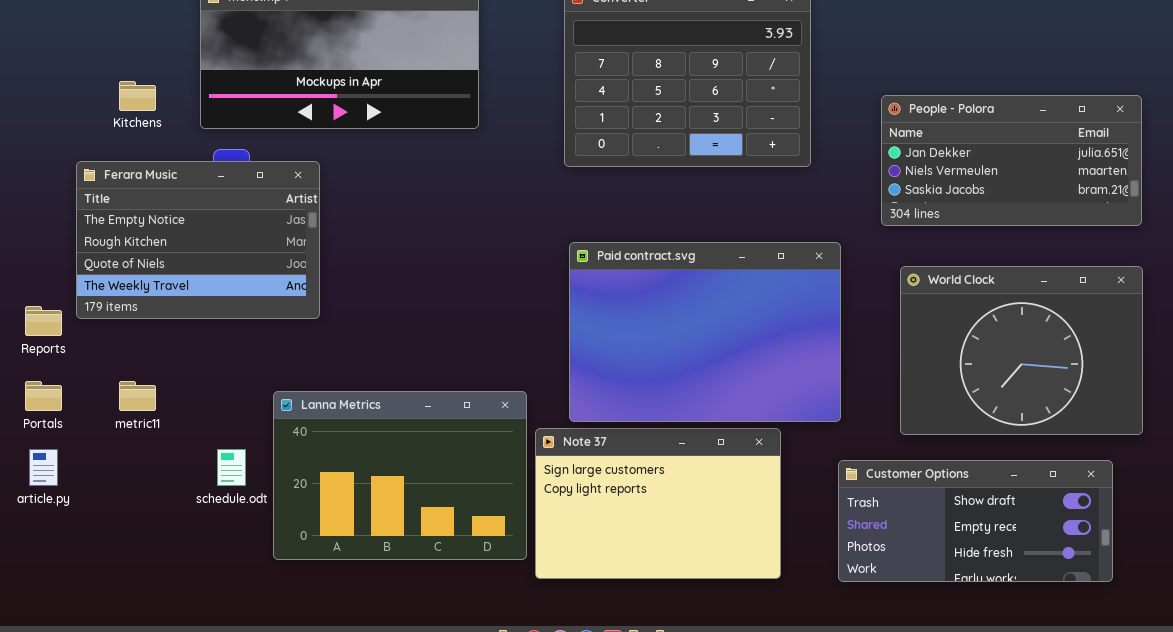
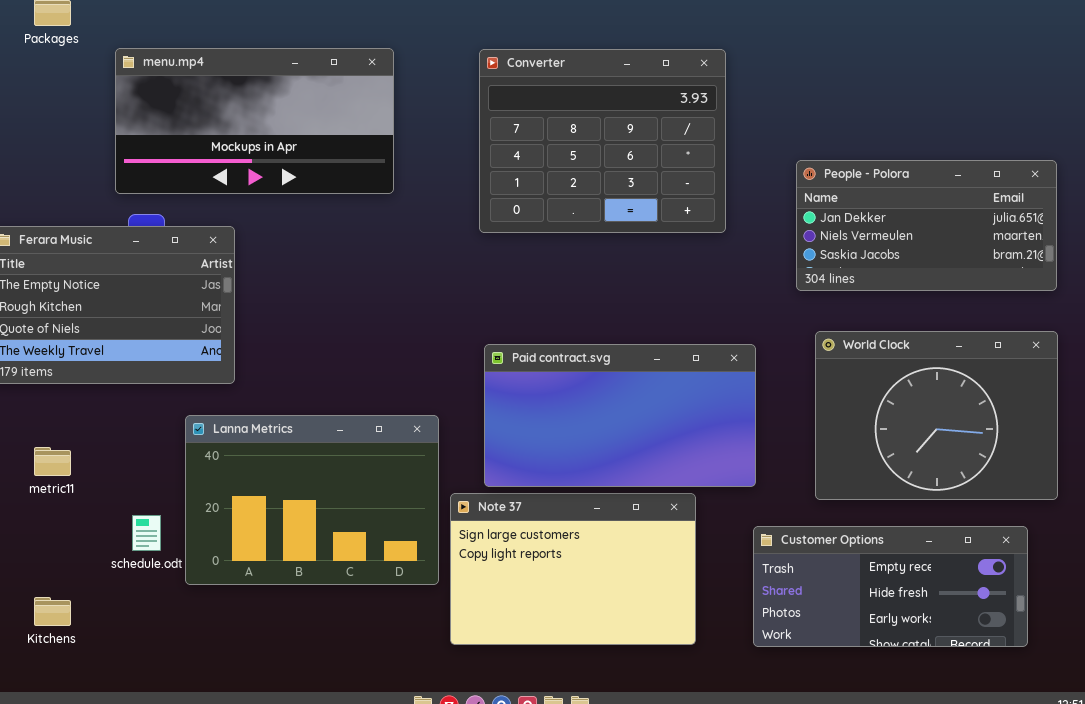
Kitchens: [119,81,156,111] -> [34,597,71,626], moved
Paid contract.svg: [569,242,841,422] -> [484,344,756,487], resized
Lanna Metrics: [273,391,527,560] -> [185,415,439,585], moved
Customer Options: [838,460,1113,582] -> [753,526,1028,647], scrolled down 1 row

